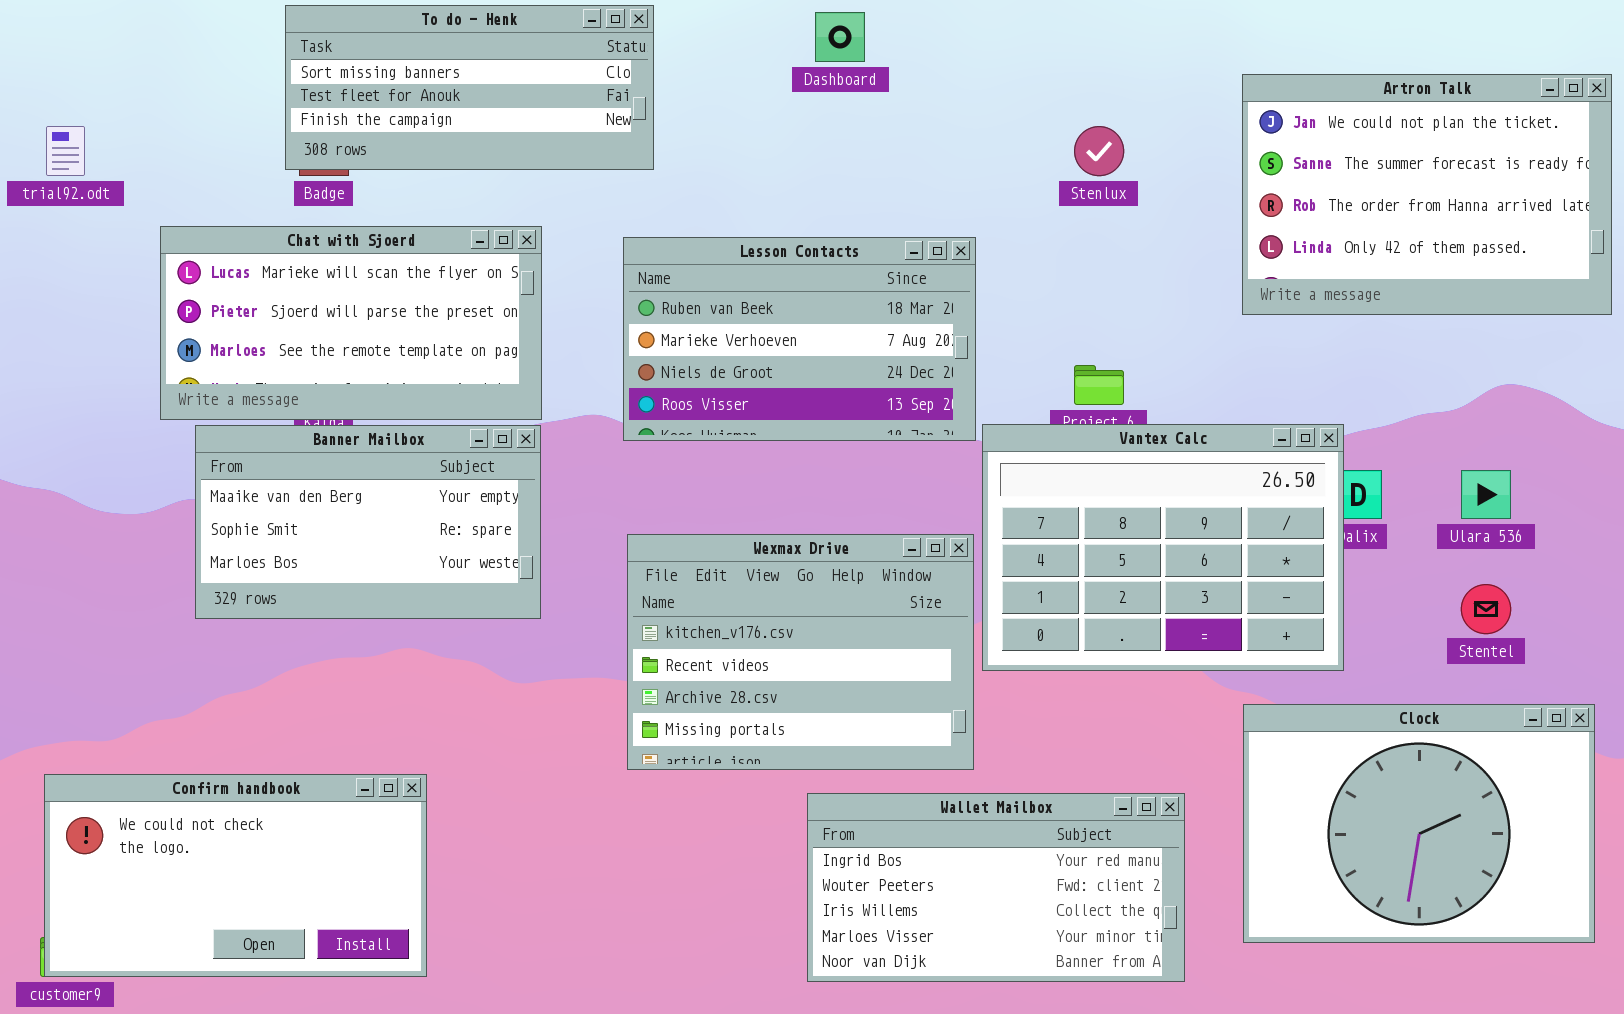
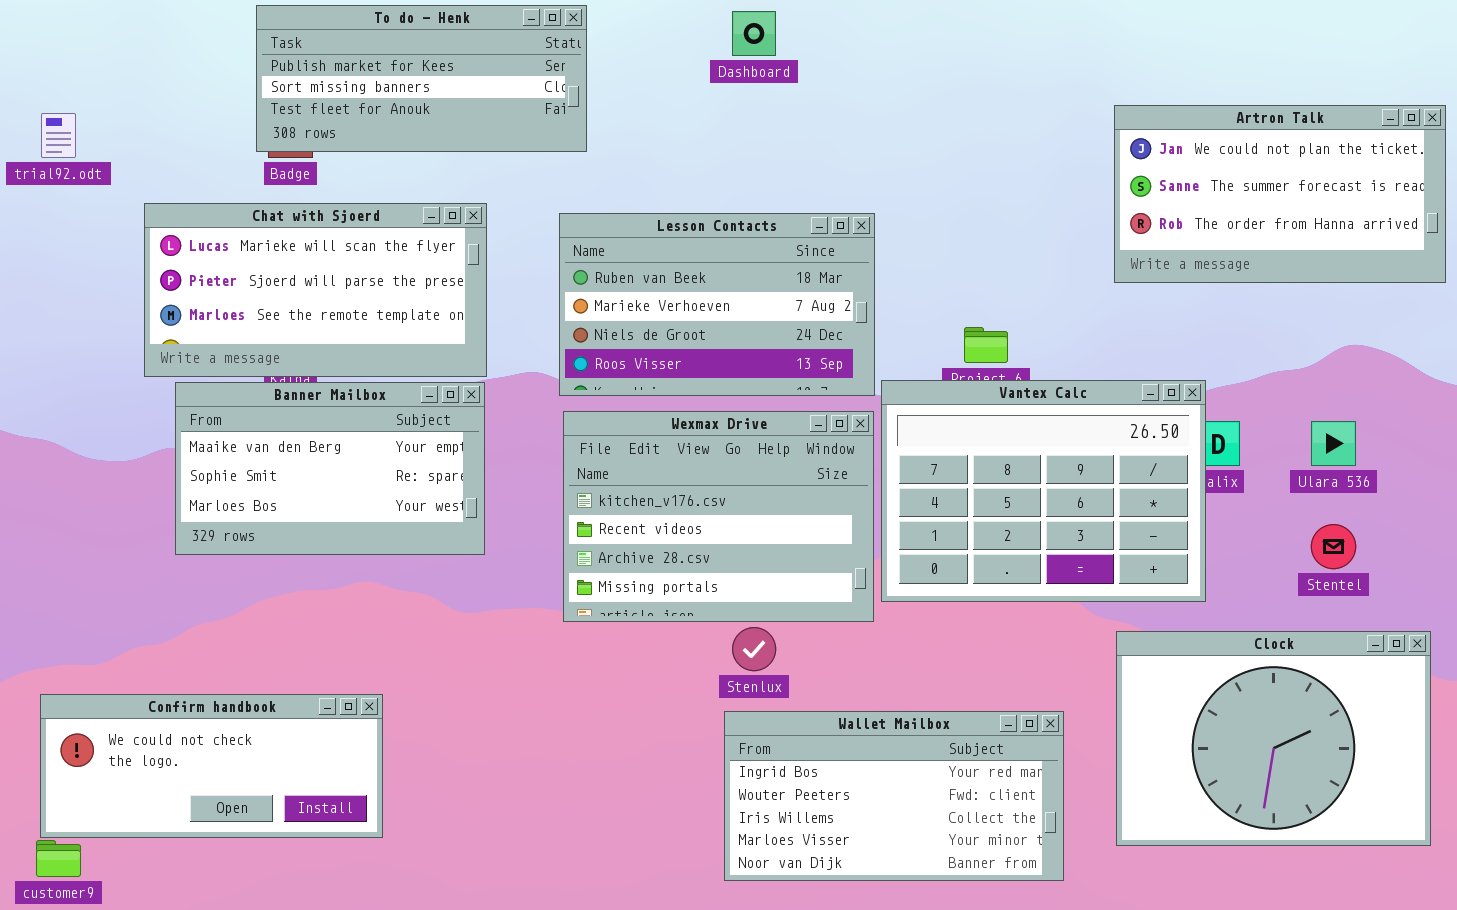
To do - Henk: [285,5,654,170] -> [256,5,587,152], scrolled up 1 row
Artron Talk: [1242,74,1612,315] -> [1114,105,1446,283], resized
Stenlux: [1074,126,1124,176] -> [732,627,776,671], moved
Wexmax Drive: [627,534,974,770] -> [563,411,874,622], moved
Confirm handbook: [44,774,427,977] -> [40,694,383,838], resized

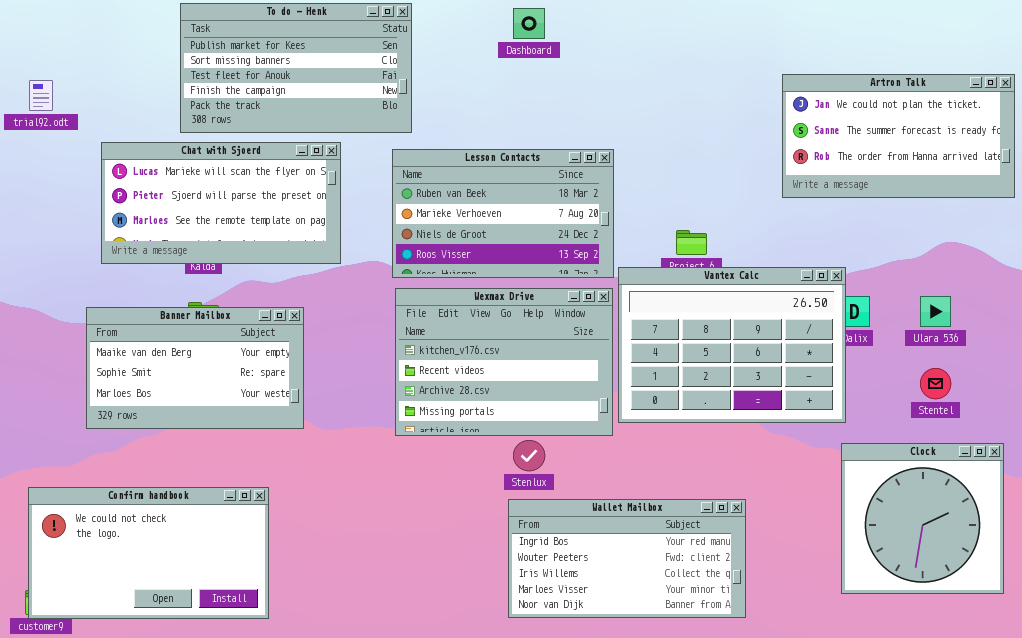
To do - Henk: [256,5,587,152] -> [180,3,412,133], resized
Banner Mailbox: [175,382,485,555] -> [86,307,304,429], moved
Clock: [1116,631,1431,846] -> [841,443,1004,594], resized
Confirm handbook: [40,694,383,838] -> [28,487,269,619], resized

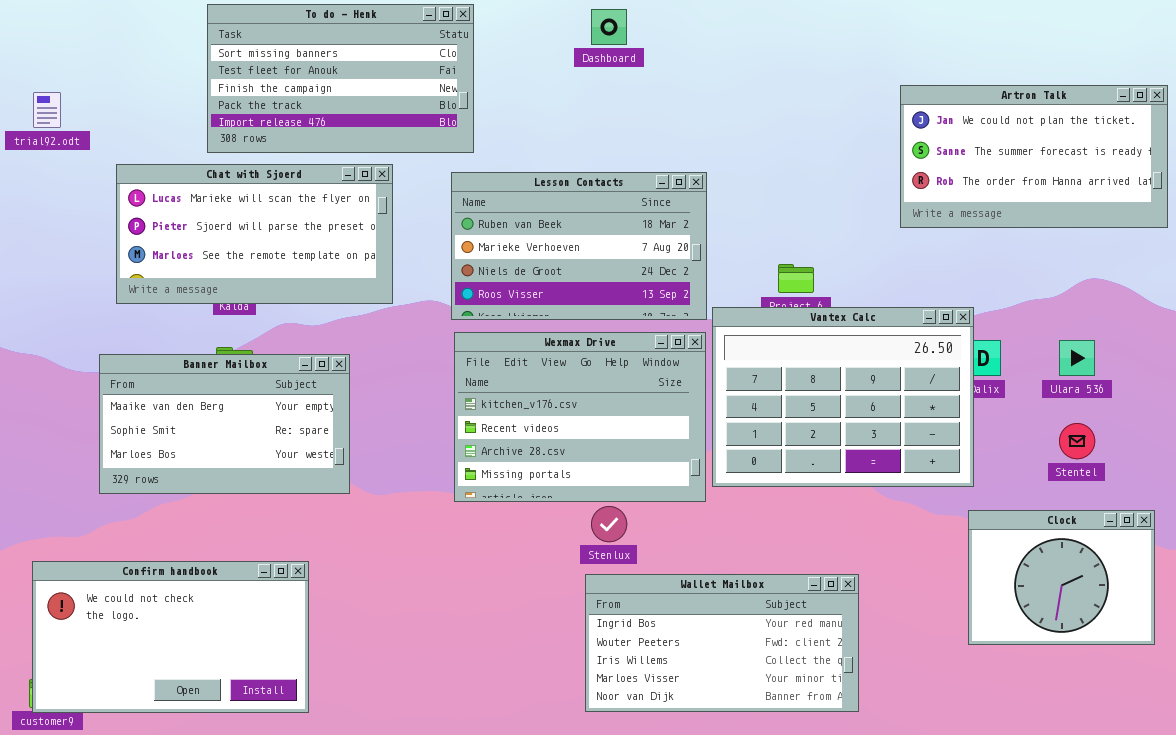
To do - Henk: [180,3,412,133] -> [207,4,474,153], scrolled down 1 row
Clock: [841,443,1004,594] -> [968,510,1155,645], resized

